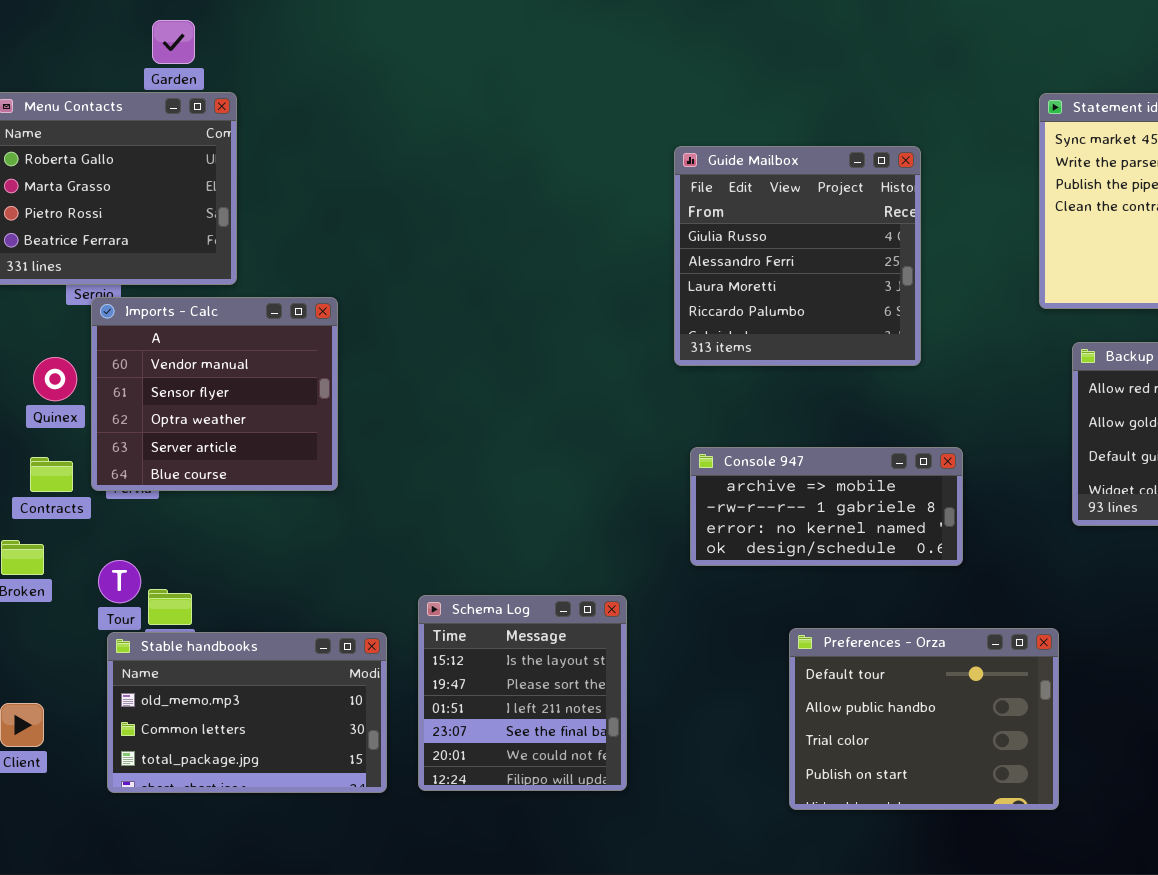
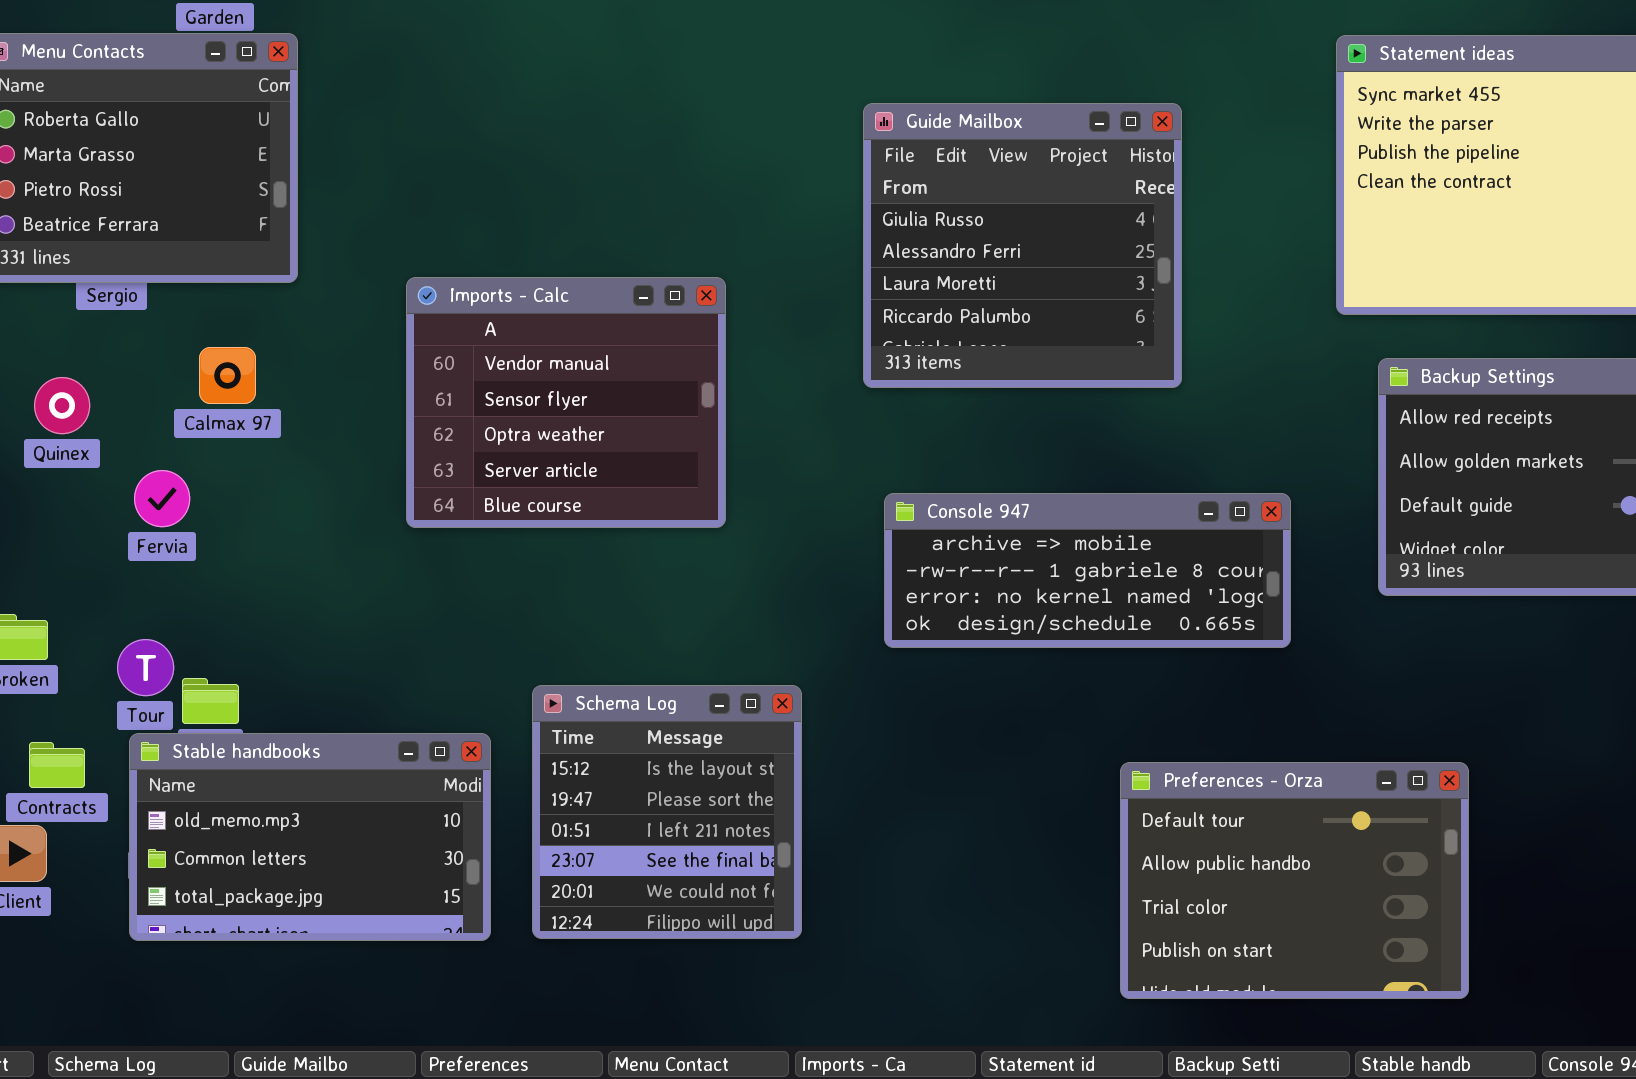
Imports - Calc: [91,297,338,491] -> [406,277,726,528], moved
Console 947: [690,447,963,566] -> [884,493,1291,648], resized
Contracts: [30,457,73,492] -> [29,742,85,788], moved
Preferences - Orza: [789,628,1059,810] -> [1120,762,1469,999], moved

